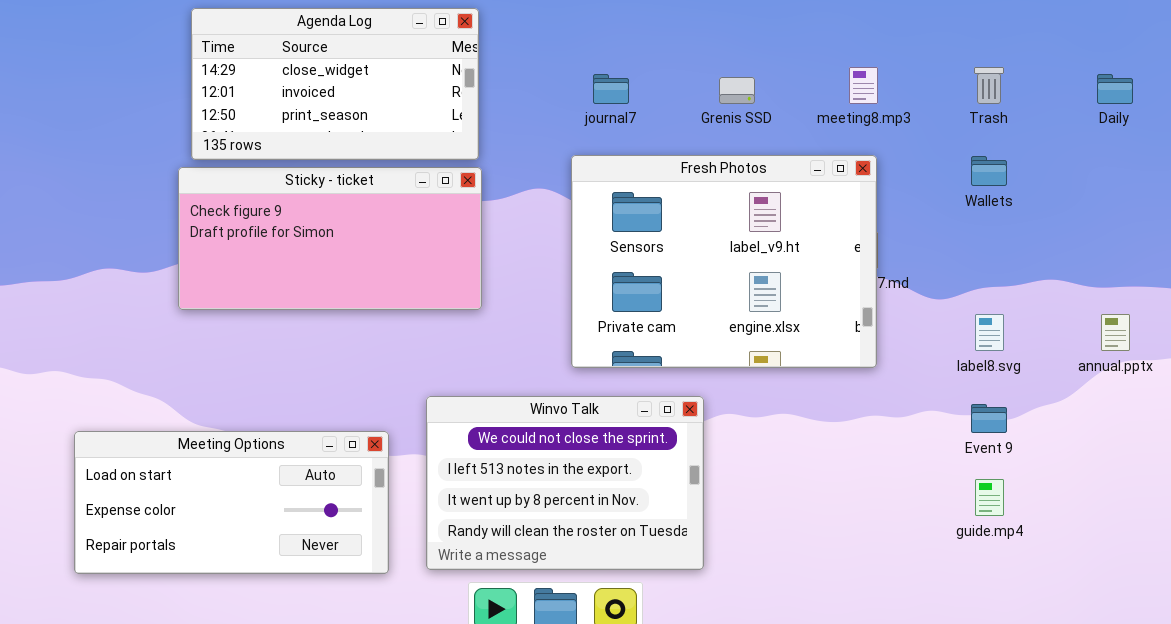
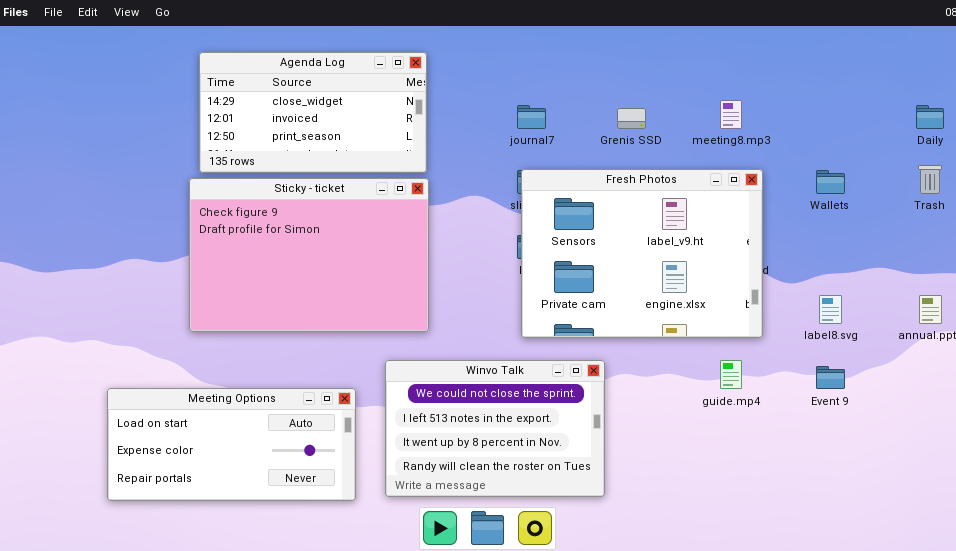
Trash: [974,67,1004,104] -> [918,165,942,194], moved
Fresh Photos: [571,155,877,368] -> [521,169,763,338], moved
Sticky - ticket: [178,167,482,310] -> [189,178,429,332], resized
guide.mp4: [975,479,1004,516] -> [720,360,742,389], moved

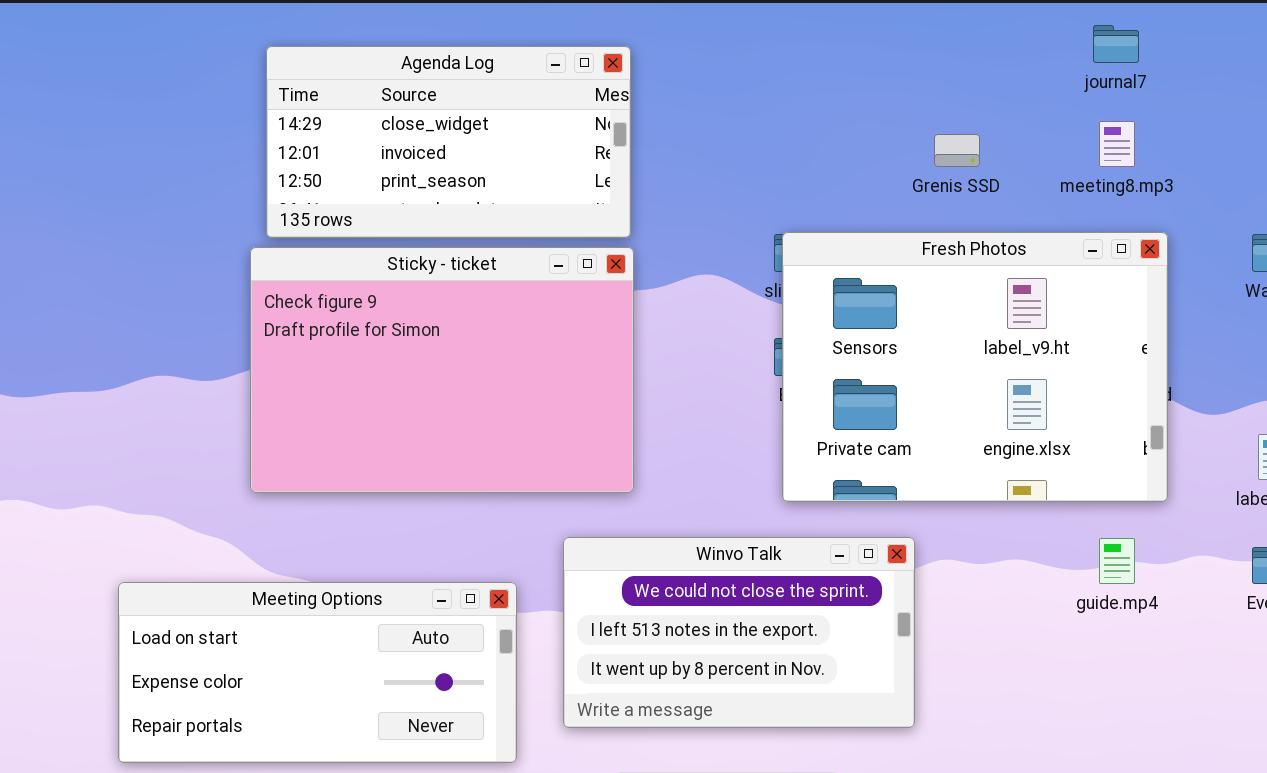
journal7: [517,105,546,129] -> [1093,25,1139,63], moved
Winvo Talk: [385,360,605,497] -> [563,537,915,728], resized

